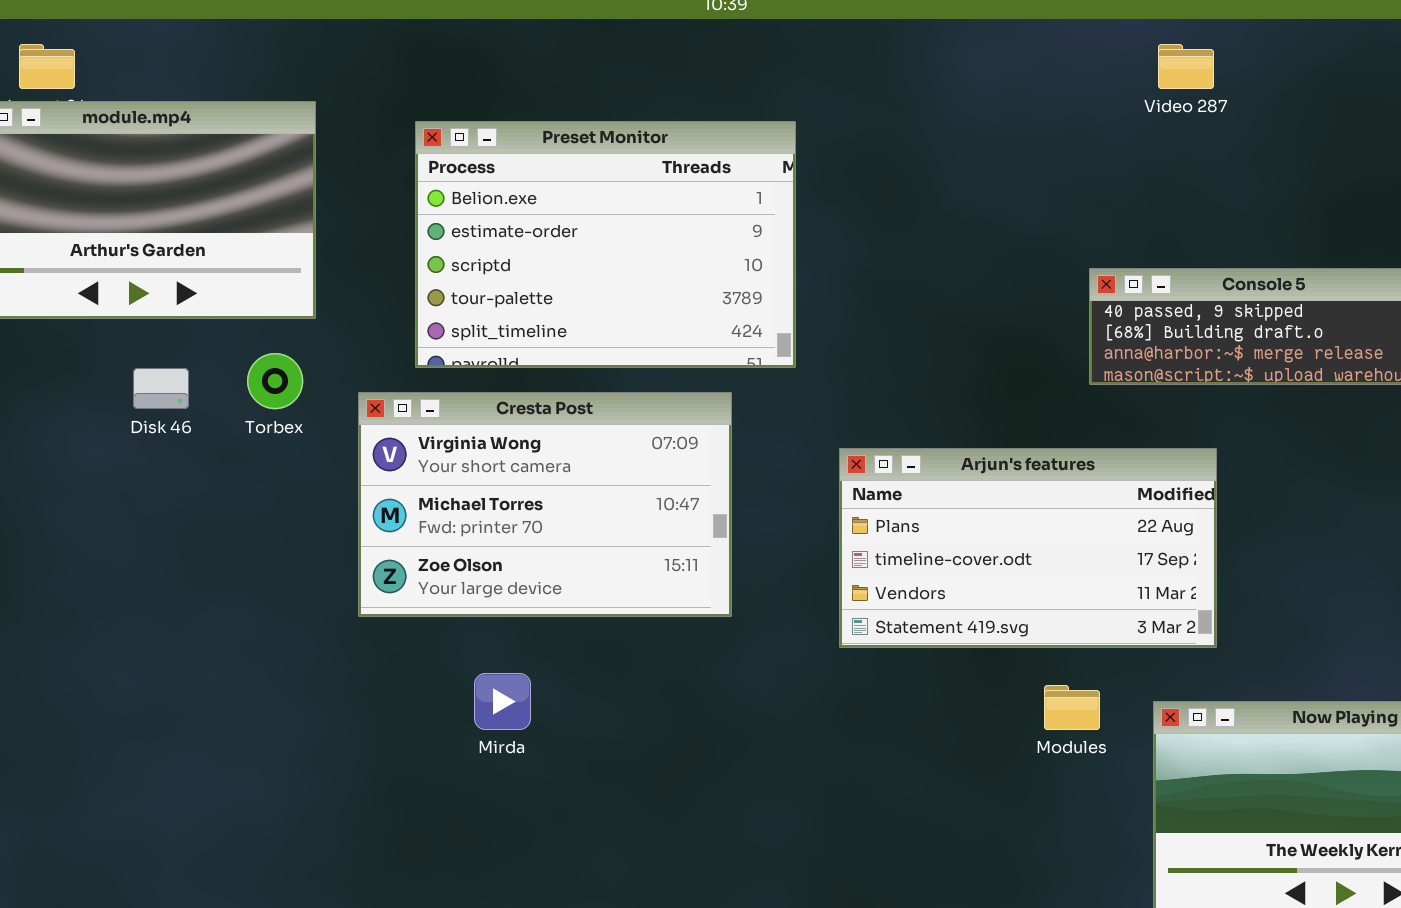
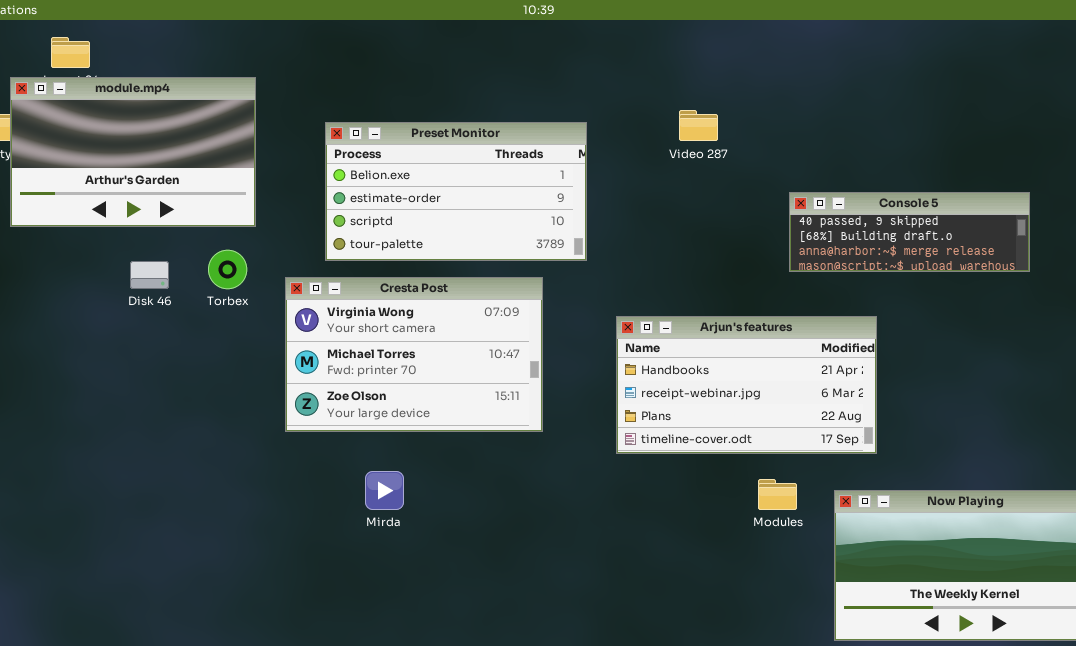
Video 287: [1158,44,1214,89] -> [679,110,718,141], moved
Preset Monitor: [415,121,796,368] -> [325,122,587,261], resized
Arjun's features: [839,448,1217,648] -> [616,316,877,454], scrolled up 2 rows

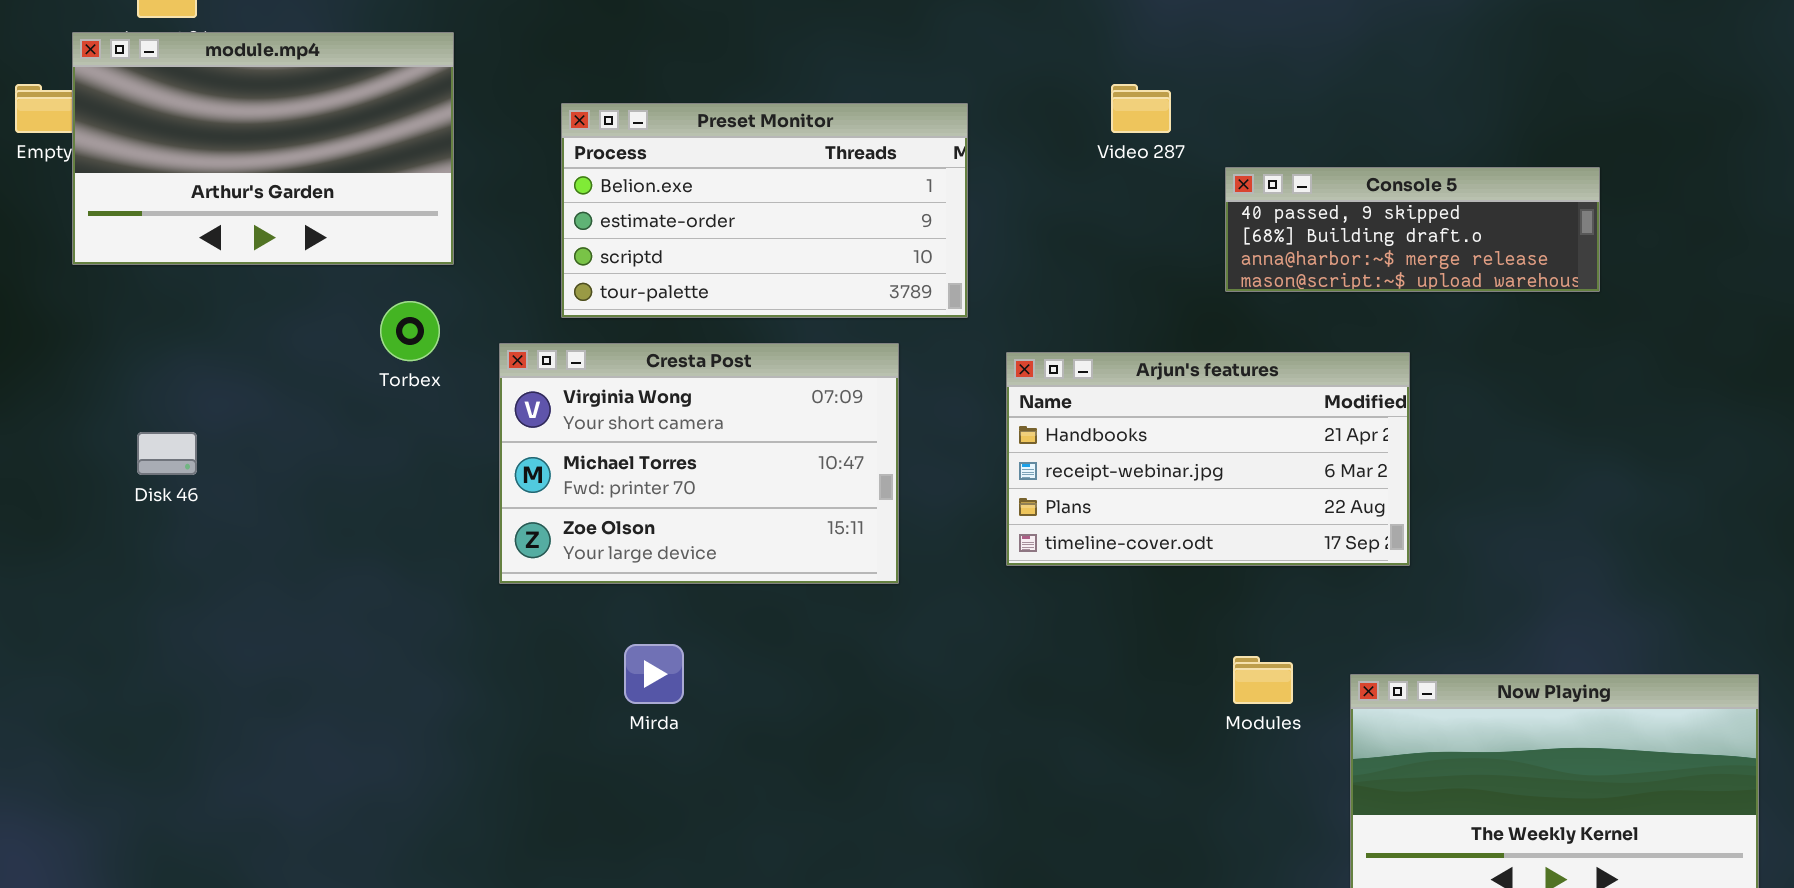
Console 5: [789,192,1030,272] -> [1225,167,1600,292], moved
Disk 46: [130,261,169,289] -> [137,432,197,475], moved
Arjun's features: [616,316,877,454] -> [1006,352,1410,566], moved

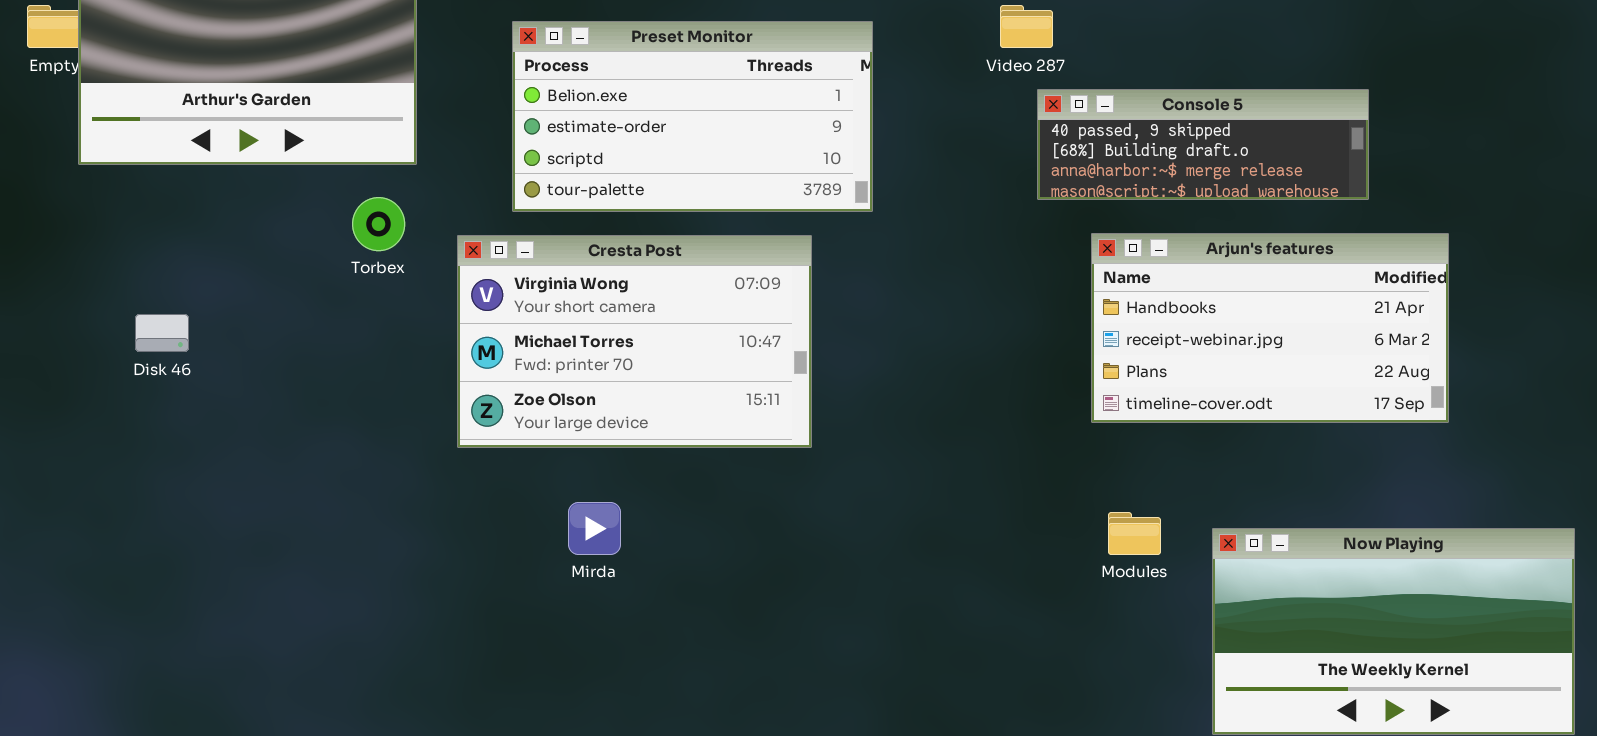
Console 5: [1225,167,1600,292] -> [1037,89,1369,200], moved
Arjun's features: [1006,352,1410,566] -> [1091,233,1449,423], moved

